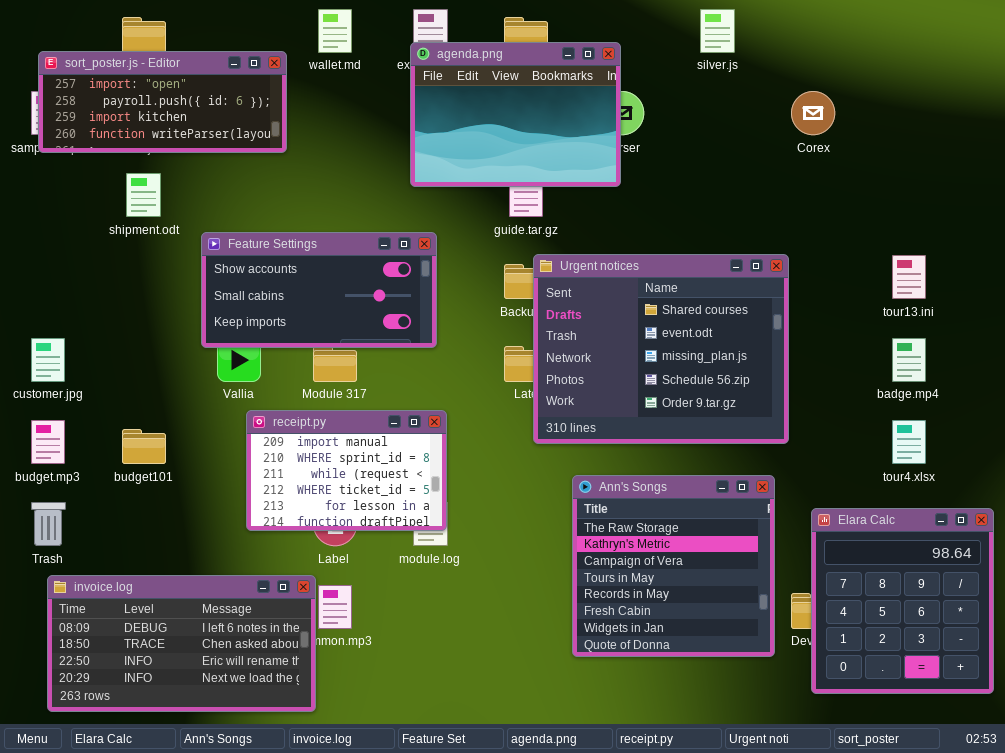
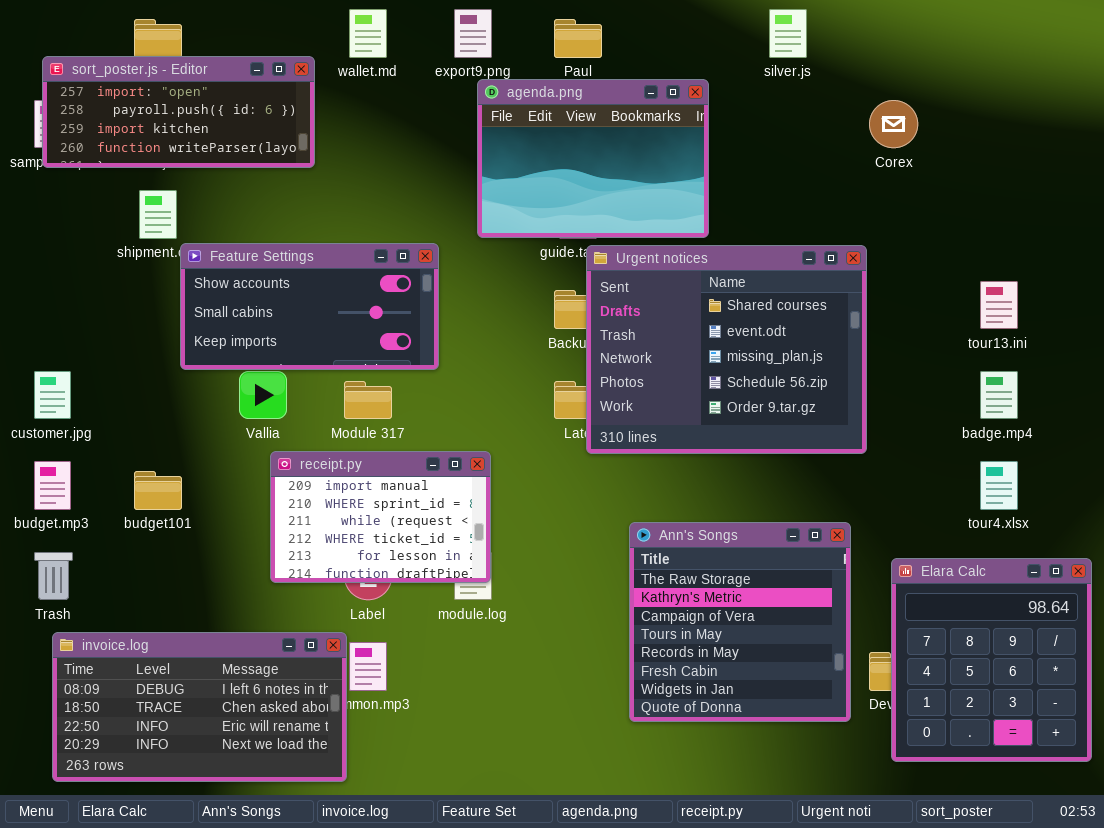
agenda.png: [410,42,621,187] -> [477,79,709,238], moved
Feature Settings: [201,232,437,348] -> [180,243,439,370], moved
Urgent notices: [533,254,789,444] -> [586,245,867,454], moved

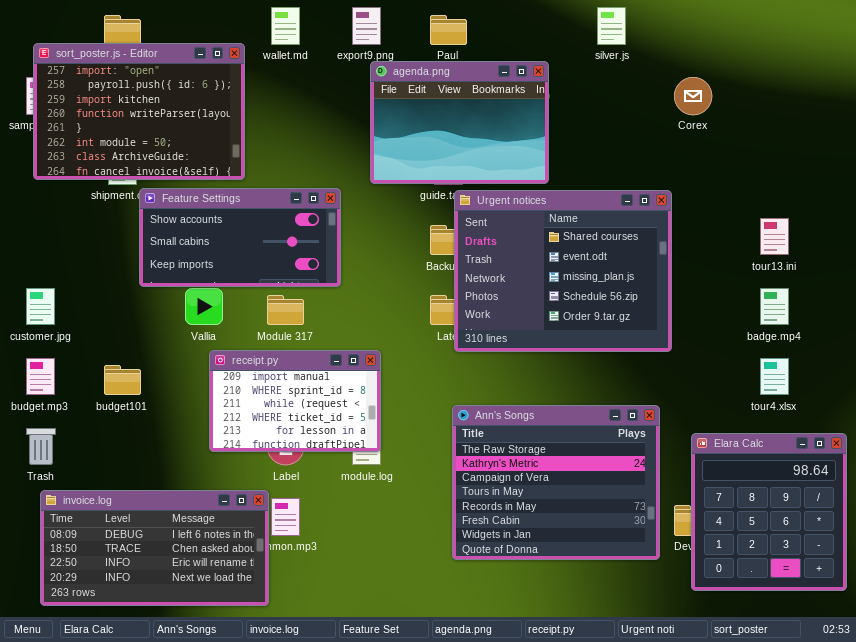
sort_poster.js - Editor: [42,56,315,168] -> [33,43,245,180], resized
Ann's Songs: [629,522,851,722] -> [452,405,660,560], resized

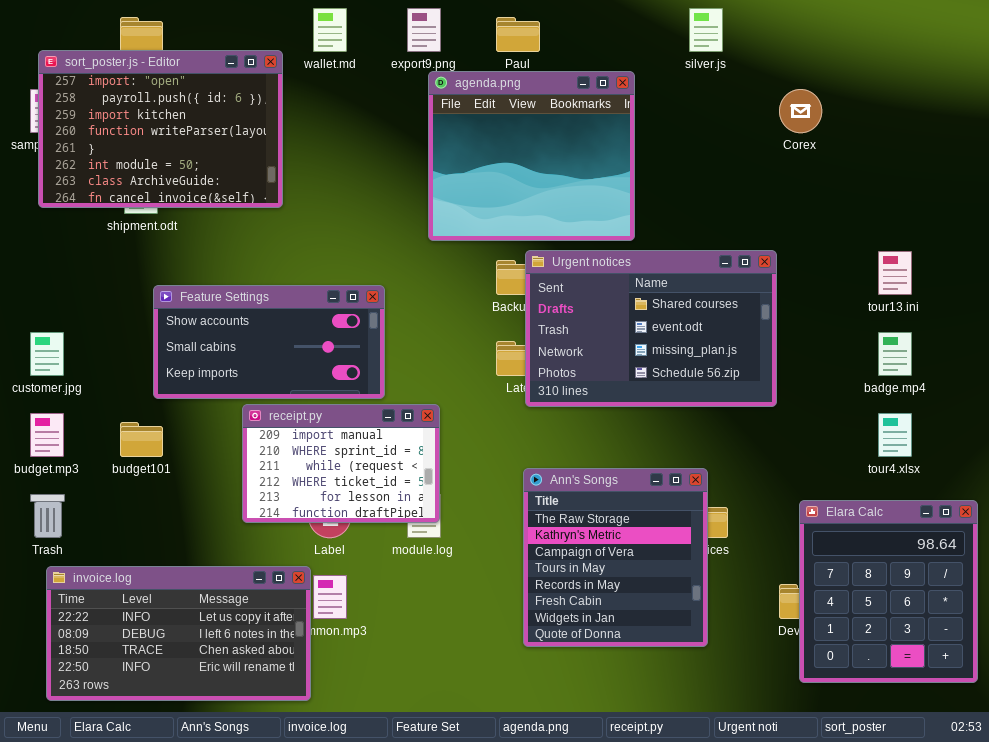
agenda.png: [370,61,549,184] -> [428,71,635,241], resized
Feature Settings: [139,188,341,287] -> [153,285,385,399], moved
Urgent notices: [454,190,672,352] -> [525,250,777,407], resized
Ann's Songs: [452,405,660,560] -> [523,468,708,647], resized
invoice.log: [40,490,269,606] -> [46,566,311,701], scrolled up 1 row

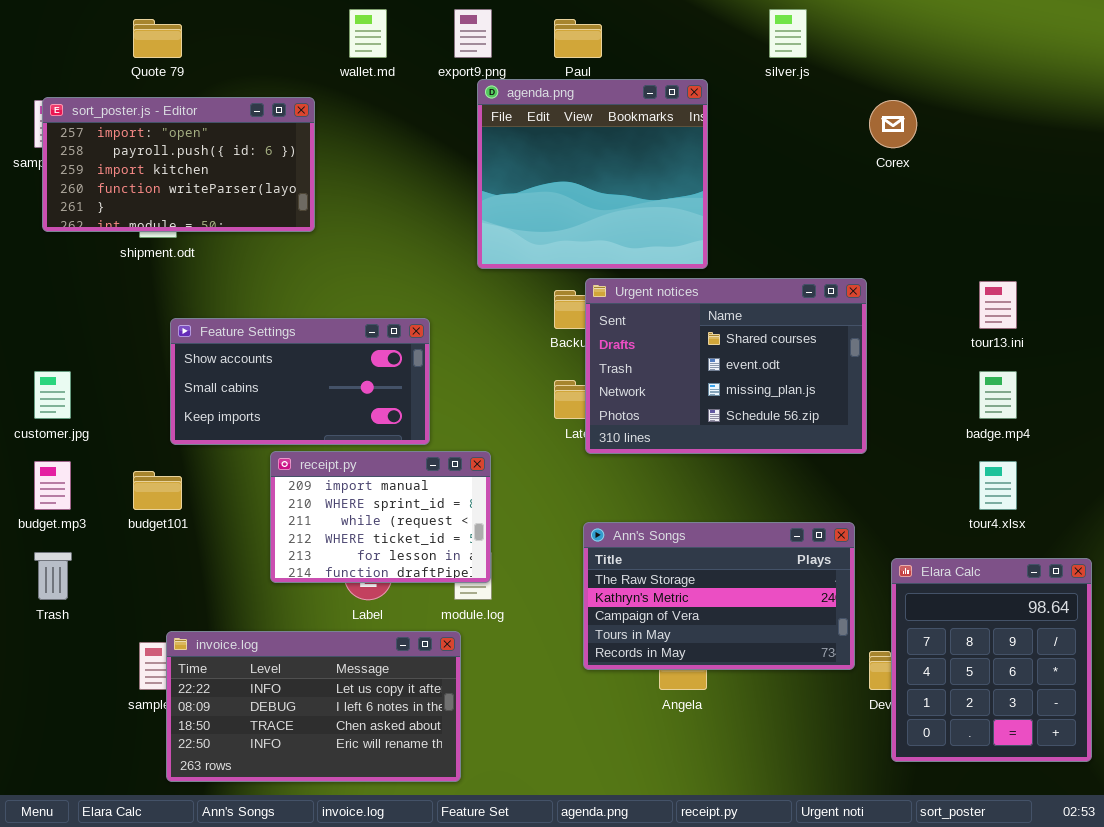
sort_poster.js - Editor: [38,50,283,208] -> [42,97,315,232], resized
Ann's Songs: [523,468,708,647] -> [583,522,855,670], resized
invoice.log: [46,566,311,701] -> [166,631,461,782], moved

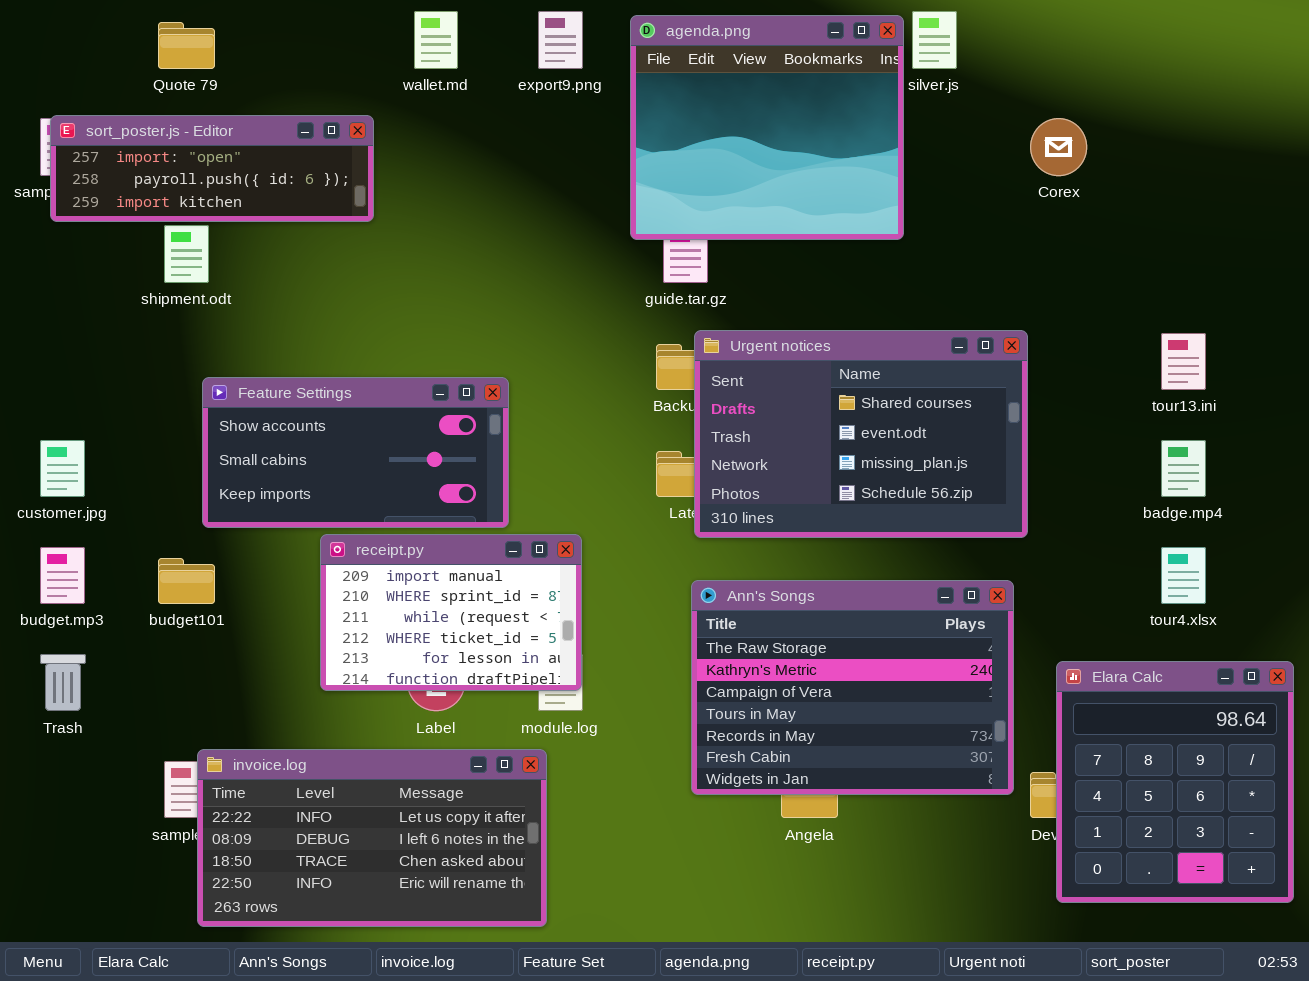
agenda.png: [477,79,708,269] -> [630,15,904,240], moved
sort_poster.js - Editor: [42,97,315,232] -> [50,115,374,222], resized
Ann's Songs: [583,522,855,670] -> [691,580,1014,795], resized

